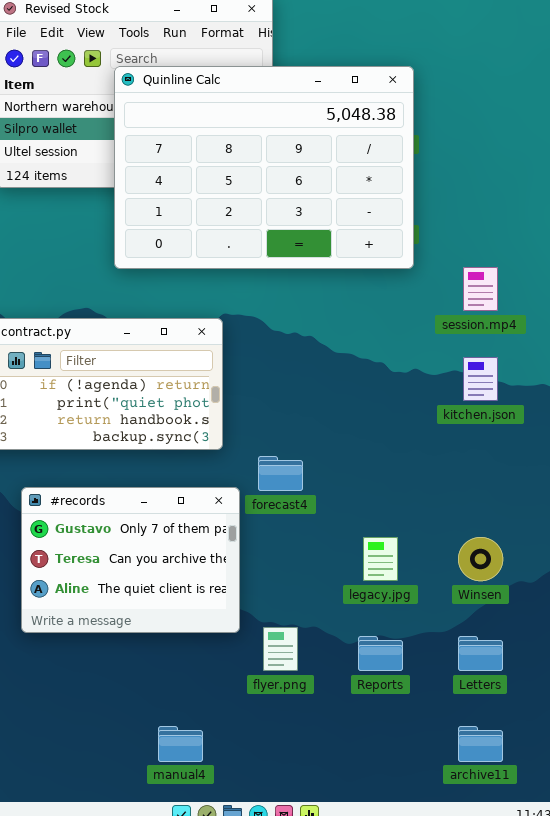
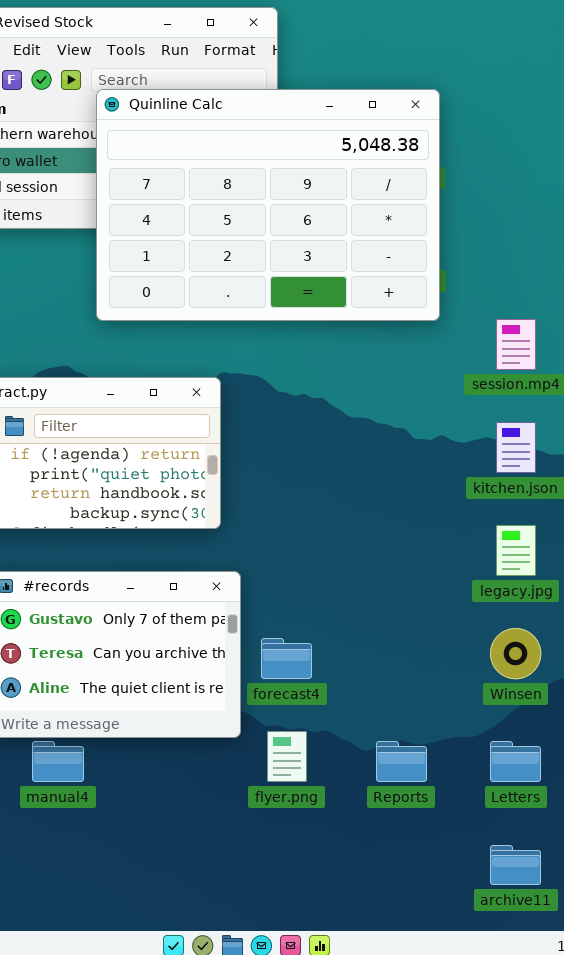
forecast4: [258,456,303,491] -> [261,638,312,679], moved
legacy.jpg: [363,537,398,581] -> [496,525,536,576], moved
manual4: [158,726,203,762] -> [32,741,84,782], moved

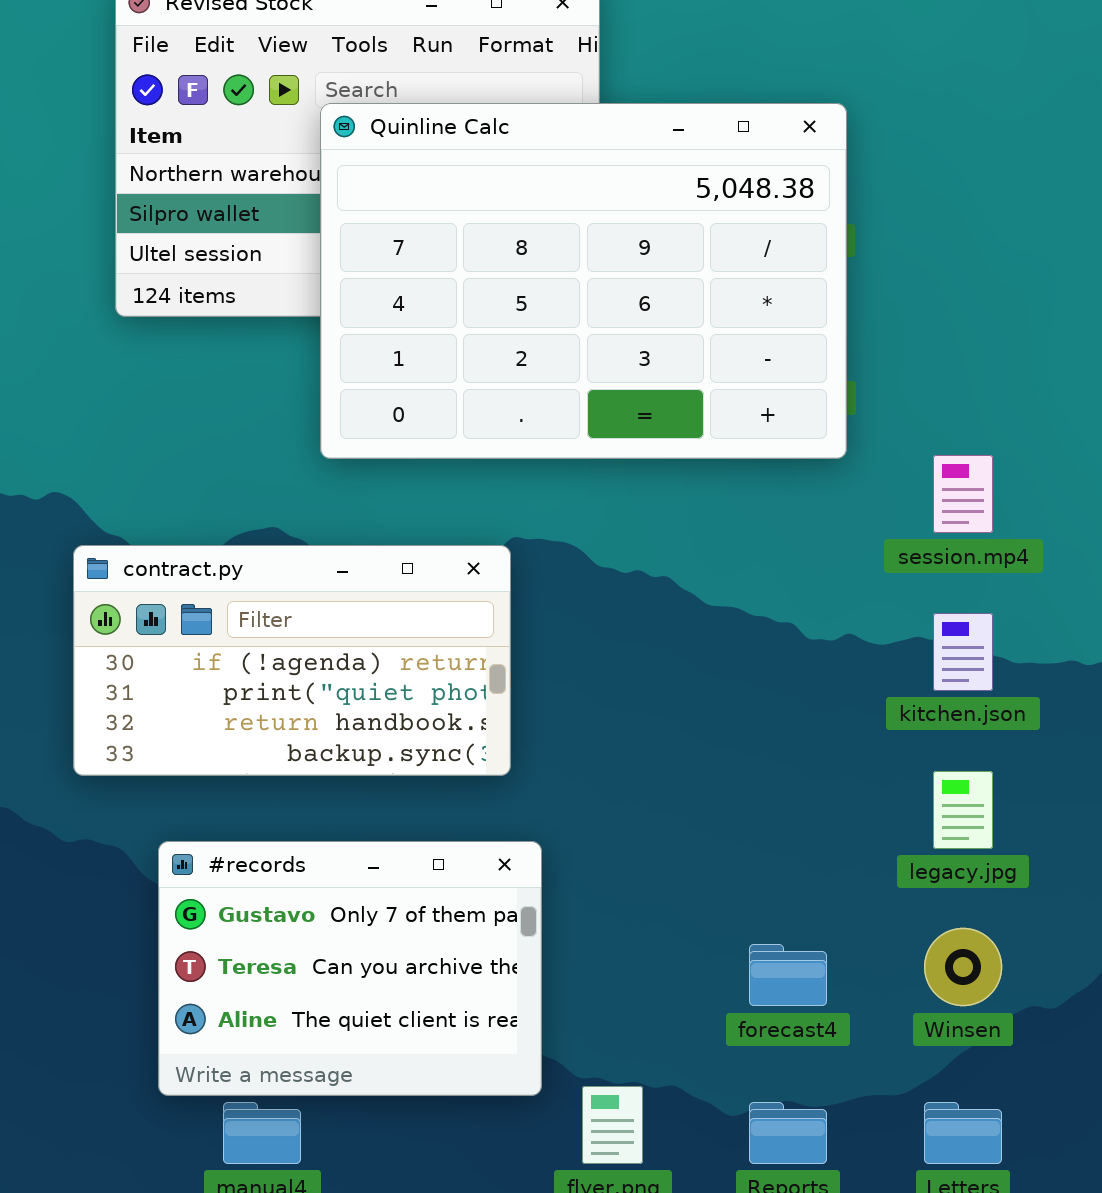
forecast4: [261,638,312,679] -> [749,944,827,1006], moved

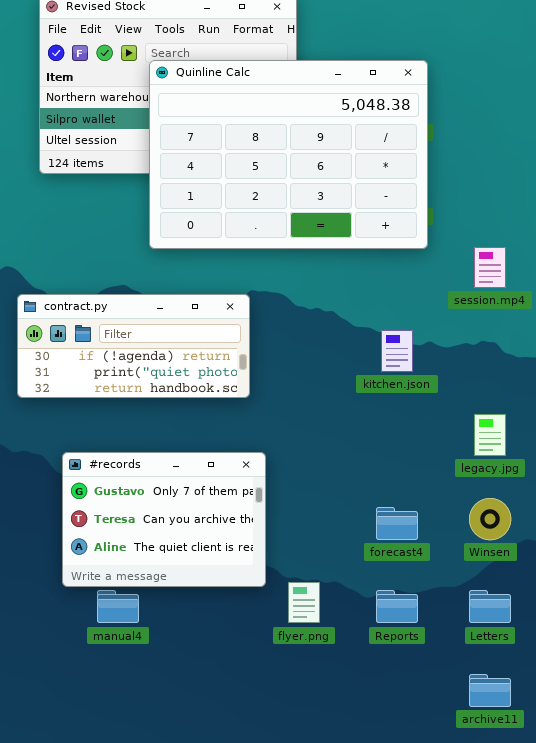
contract.py: [73,545,511,776] -> [17,294,250,398], resized
kitchen.json: [933,613,993,691] -> [381,330,413,372], moved

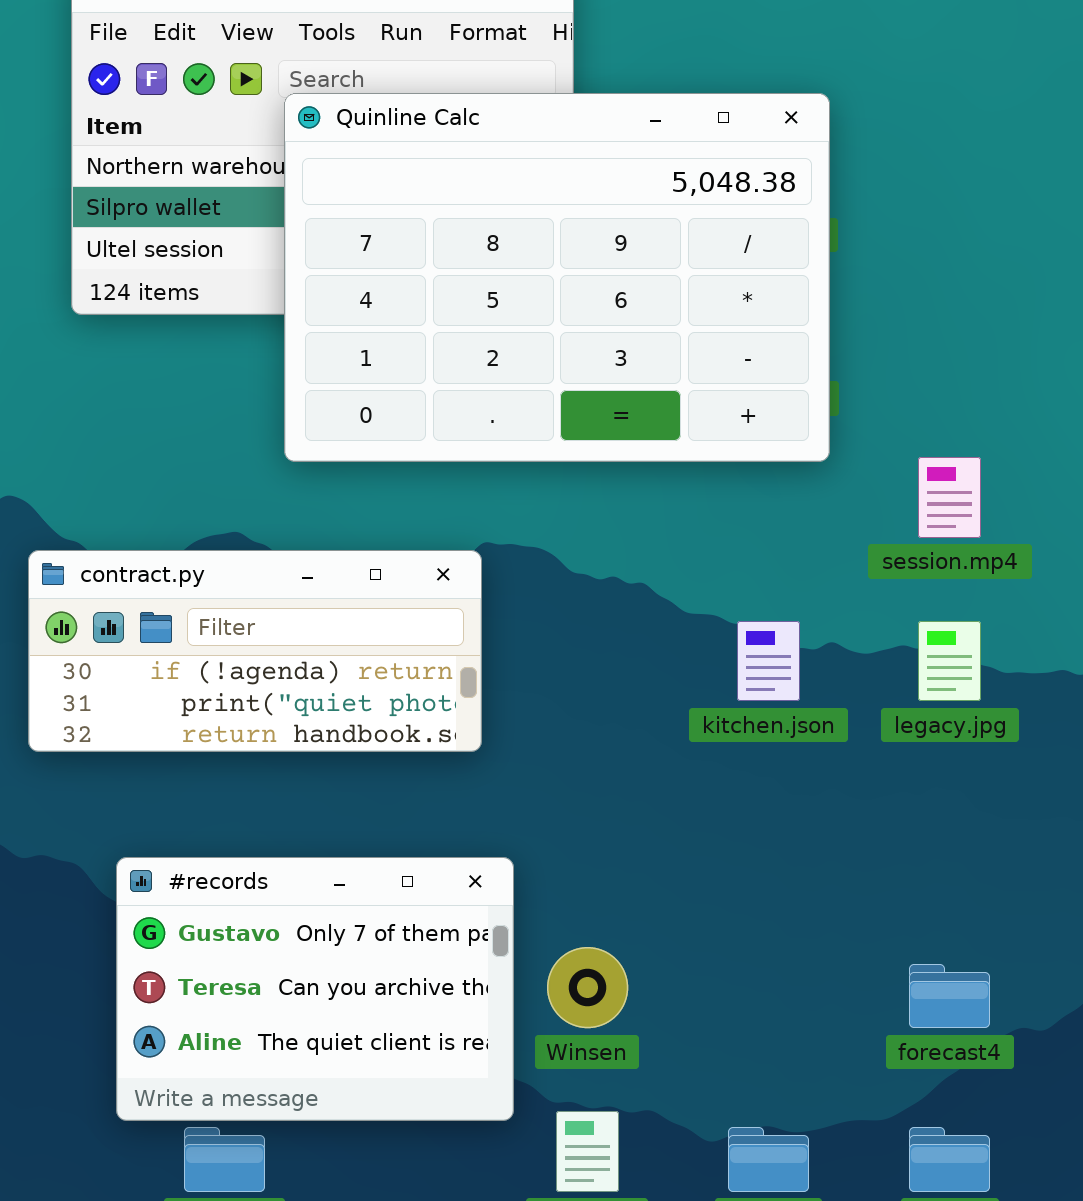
legacy.jpg: [474,414,506,456] -> [918,621,981,701], moved
Winsen: [469,498,511,540] -> [547,947,628,1028], moved
forecast4: [376,507,418,540] -> [909,964,990,1028], moved

